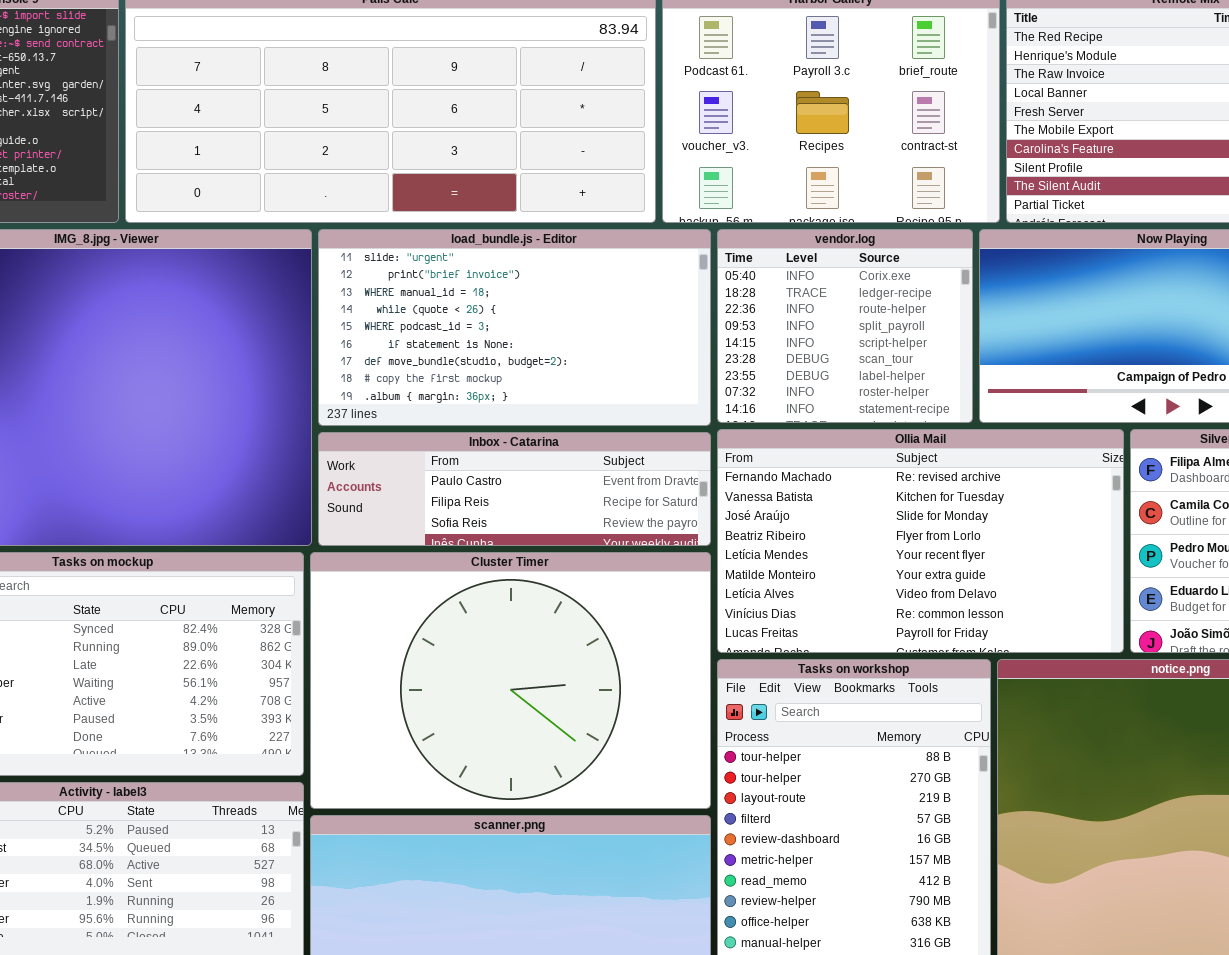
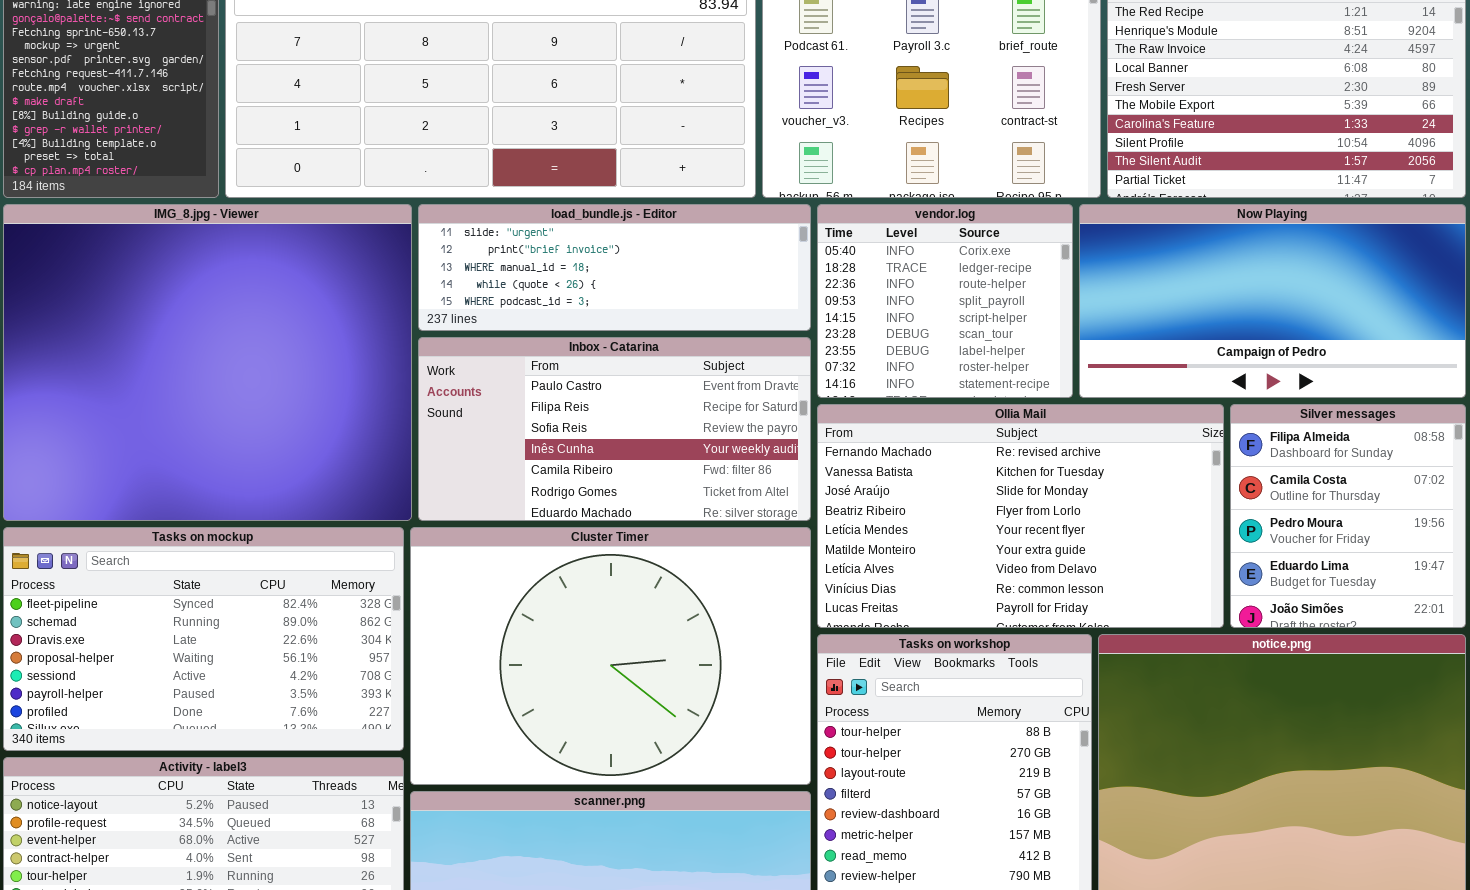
load_bundle.js - Editor: [318,229,711,426] -> [418,204,811,331], resized
Inbox - Catarina: [318,432,711,546] -> [418,337,811,521], resized

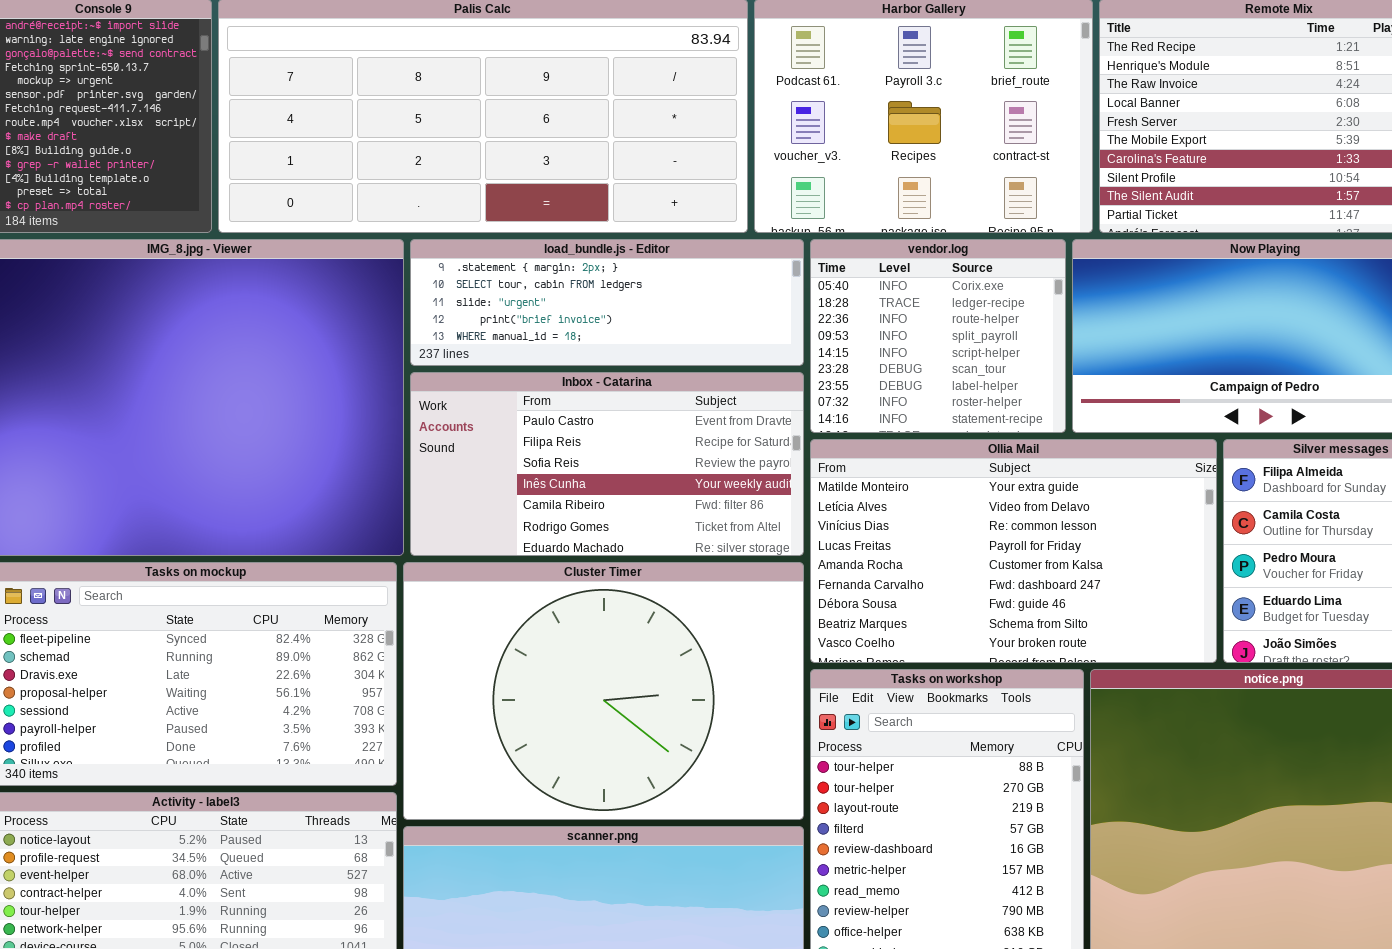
load_bundle.js - Editor: [418,204,811,331] -> [410,239,804,366], scrolled up 2 rows
Ollia Mail: [817,404,1224,628] -> [810,439,1217,663], scrolled down 5 rows

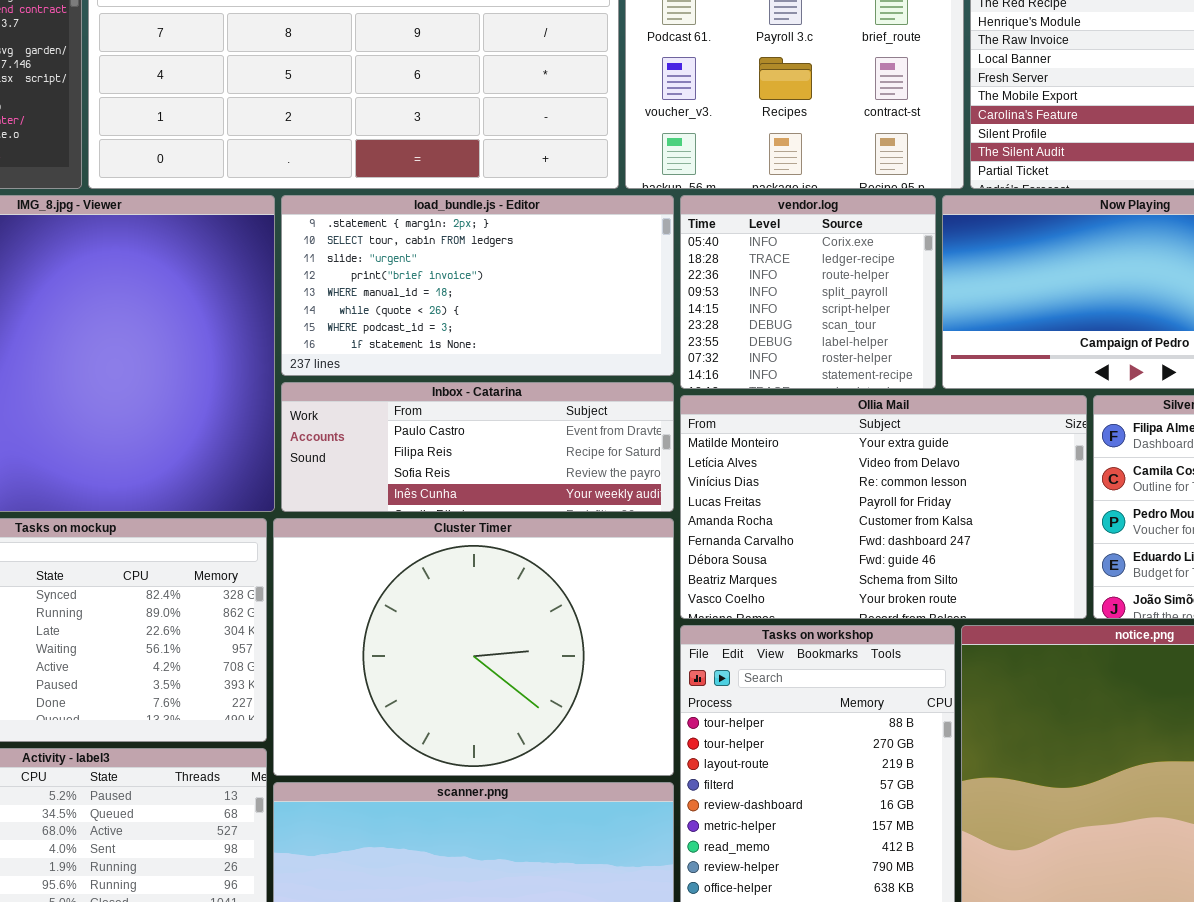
load_bundle.js - Editor: [410,239,804,366] -> [281,195,674,376], resized
Inbox - Catarina: [410,372,804,556] -> [281,382,674,512], resized

